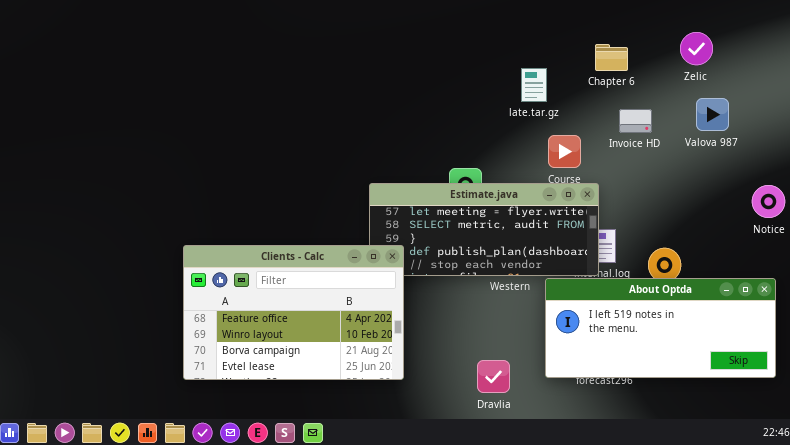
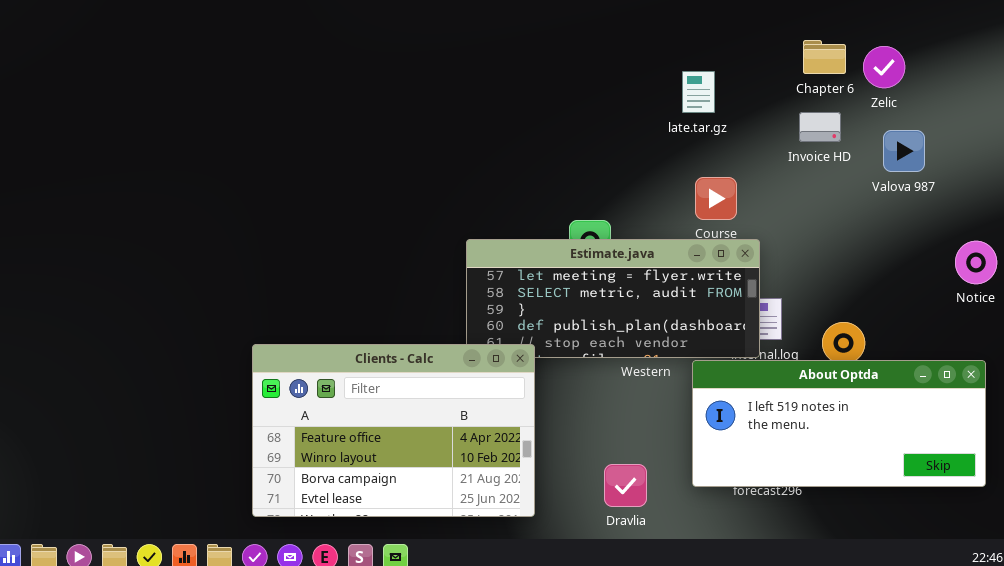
Chapter 6: [595,44,628,71] -> [803,40,846,74], moved
late.tar.gz: [521,68,547,102] -> [682,71,715,113], moved
Invoice HD: [619,109,652,133] -> [799,112,841,142], moved
Clients - Calc: [183,245,404,380] -> [252,344,535,517], moved

